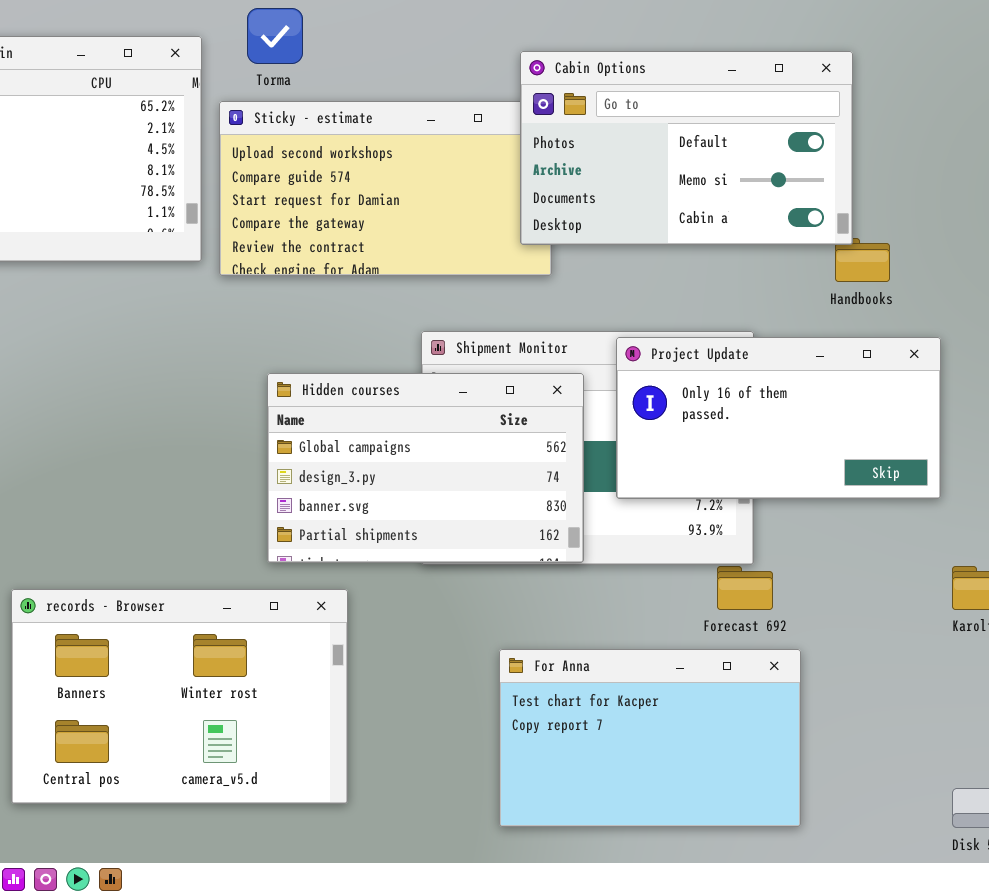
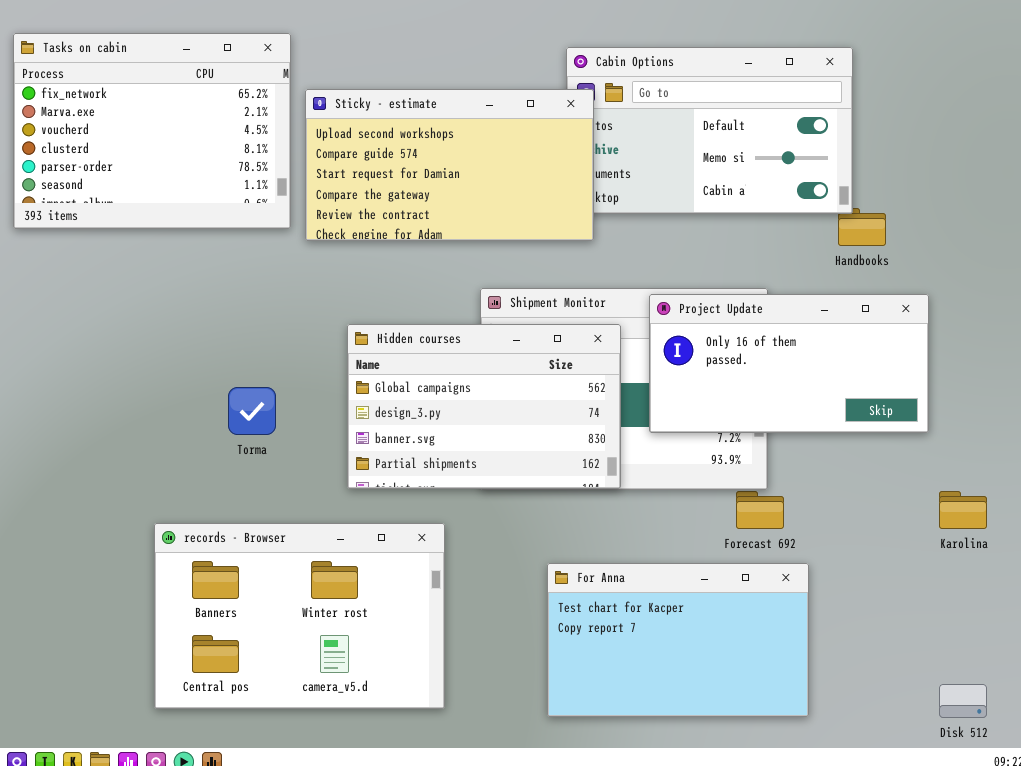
Torma: [247,8,303,64] -> [228,387,276,435], moved
Sticky - estimate: [219,101,552,276] -> [305,89,594,241], raised
records - Browser: [11,589,348,804] -> [154,523,445,709], moved

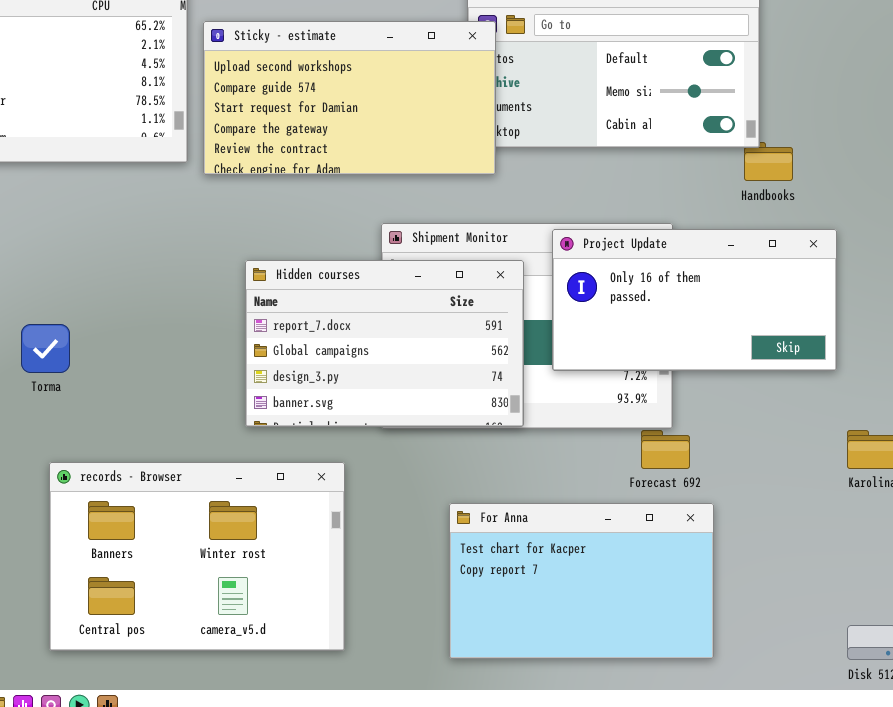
Hidden courses: [347,324,621,489] -> [245,260,524,427], scrolled up 1 row
Torma: [228,387,276,435] -> [21,324,70,373], moved

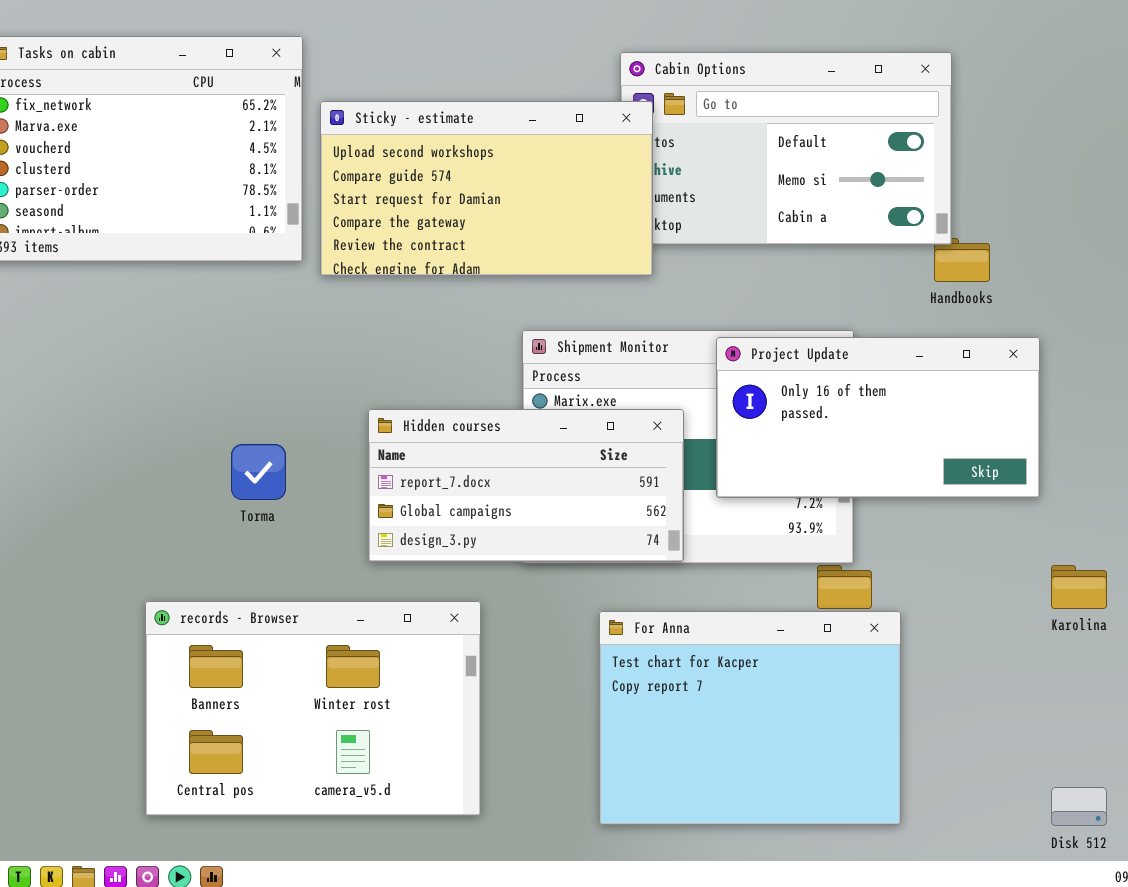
Hidden courses: [245,260,524,427] -> [368,409,684,562], resized
Torma: [21,324,70,373] -> [231,444,286,500], moved
For Anna: [449,503,714,659] -> [599,611,901,825], resized

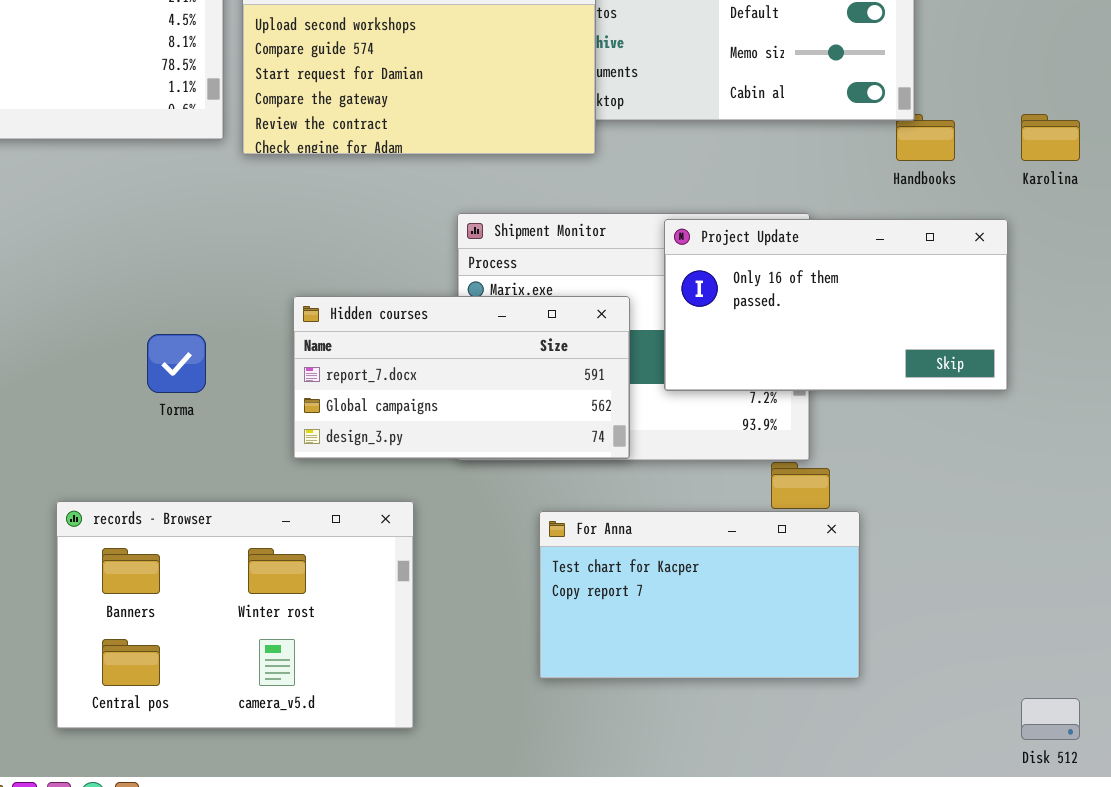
Karolina: [1051,565,1107,609] -> [1021,114,1080,161], moved
For Anna: [599,611,901,825] -> [539,511,860,679], resized

